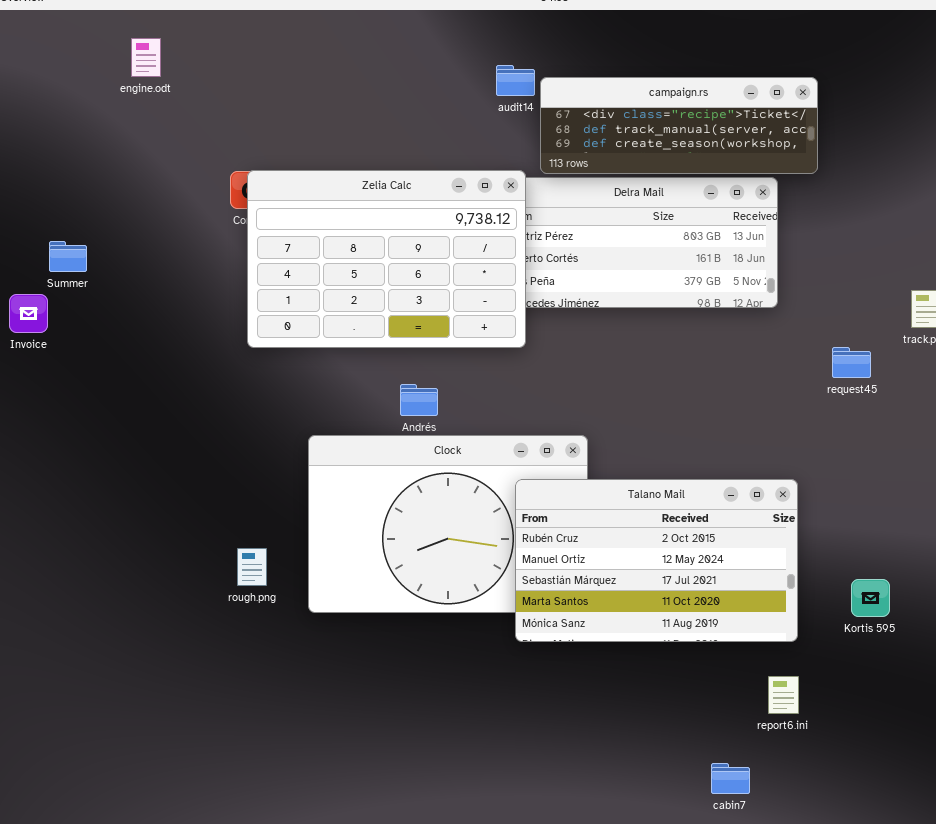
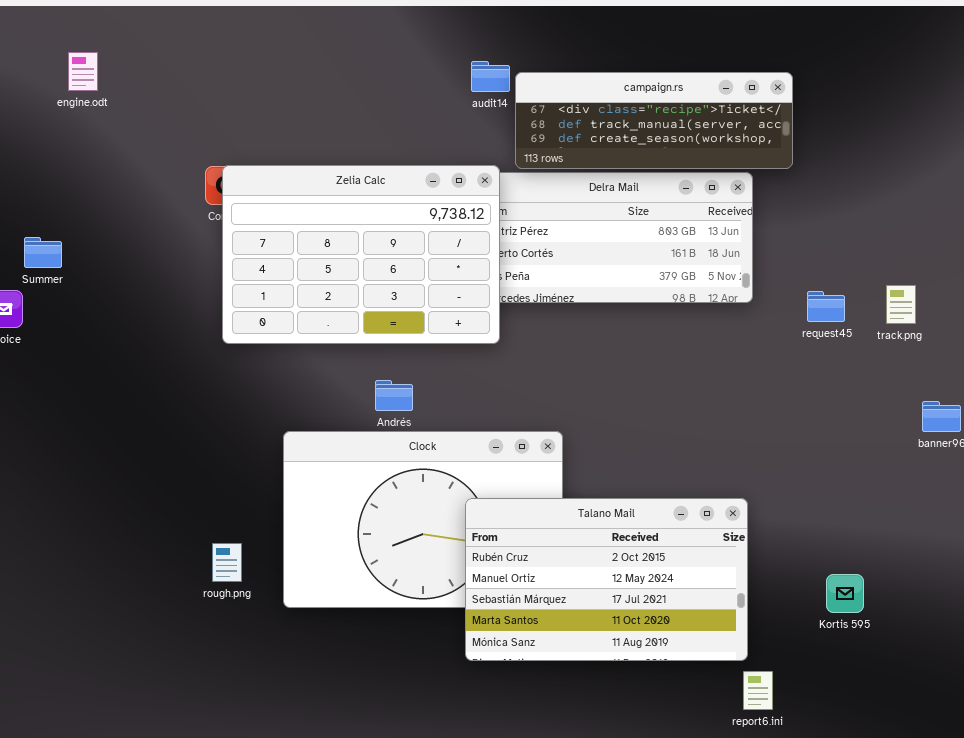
engine.odt: [131,38,161,77] -> [68,52,98,91], moved
request45: [832,347,871,378] -> [807,291,845,322], moved
Talano Mail: [515,479,798,642] -> [465,498,748,661], moved

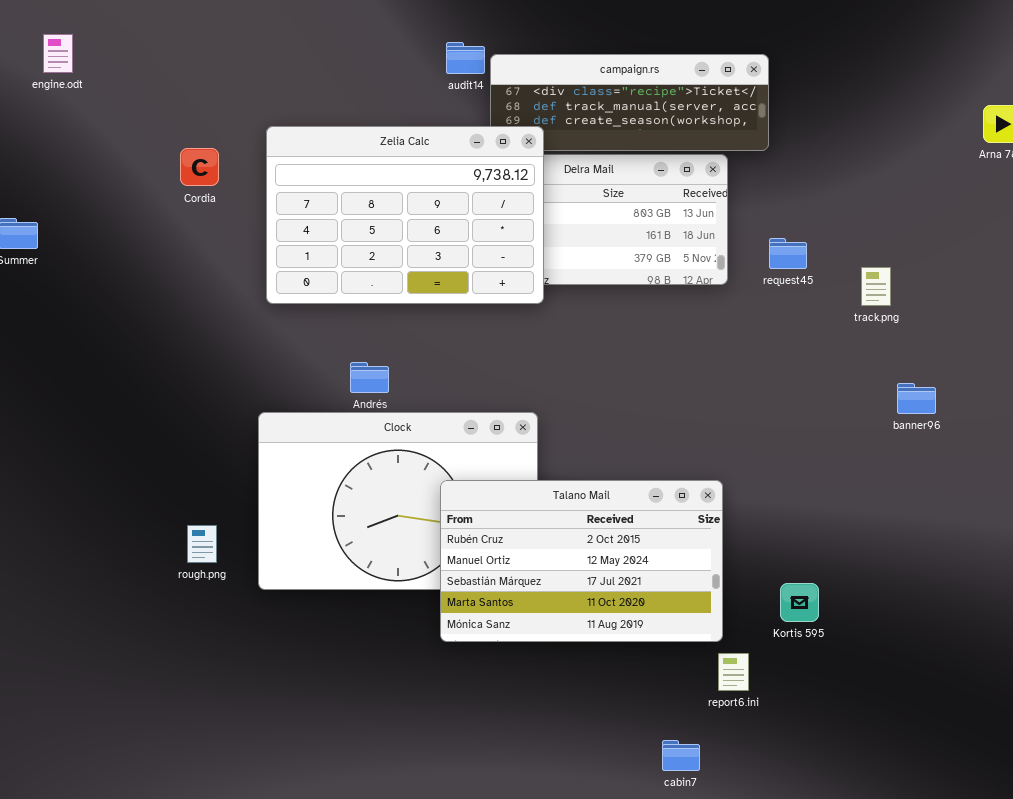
Zelia Calc: [222,165,500,344] -> [266,126,544,304], moved
request45: [807,291,845,322] -> [769,238,807,269], moved
Kortis 595: [826,574,864,613] -> [780,583,819,622], moved

